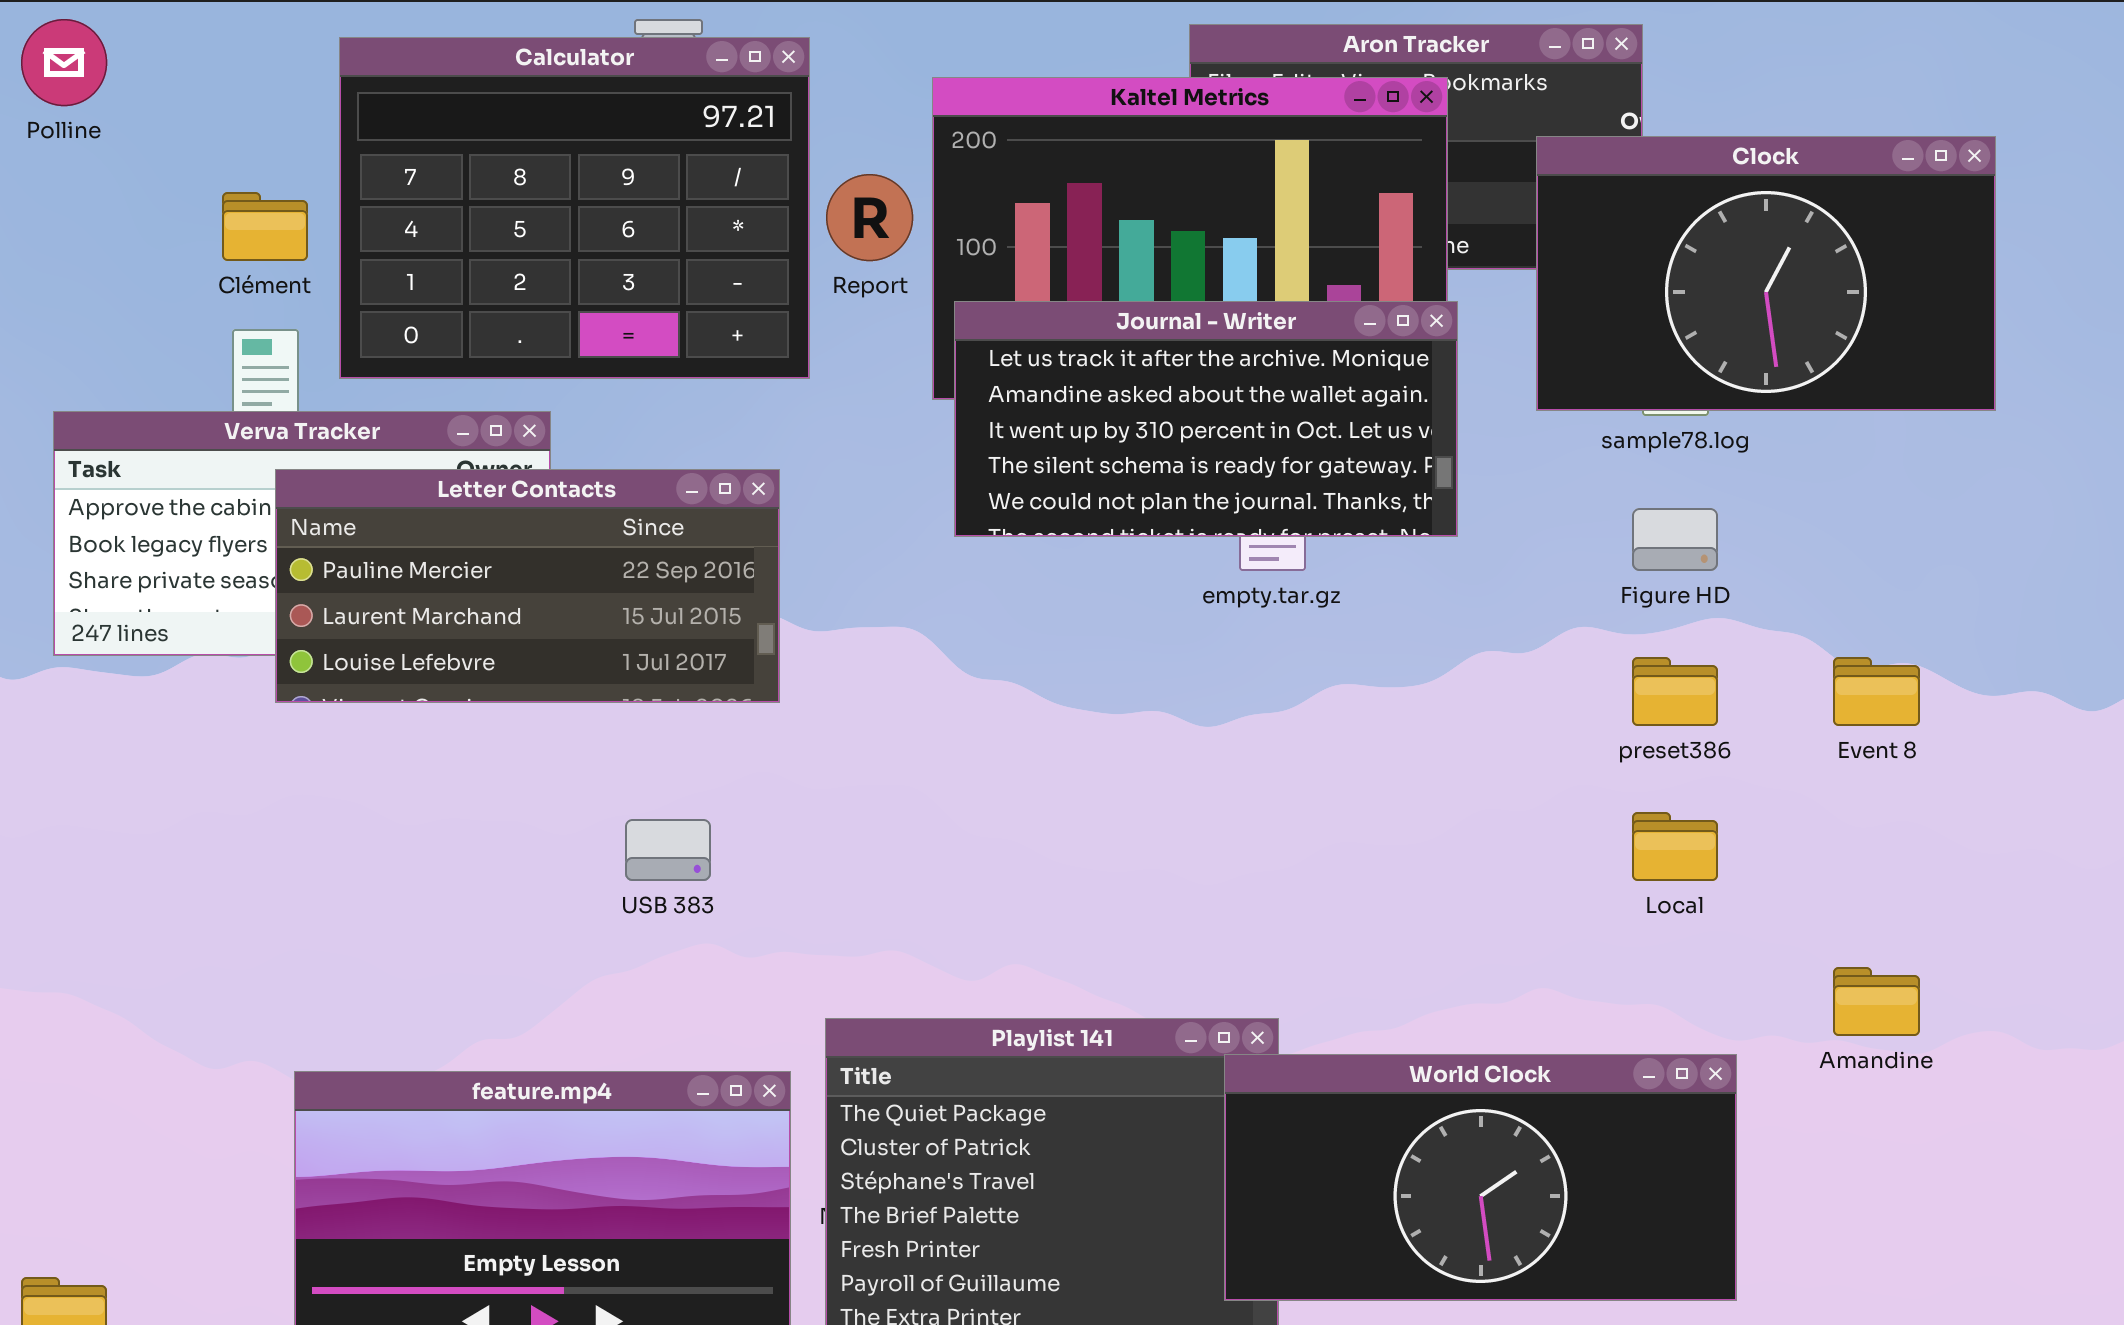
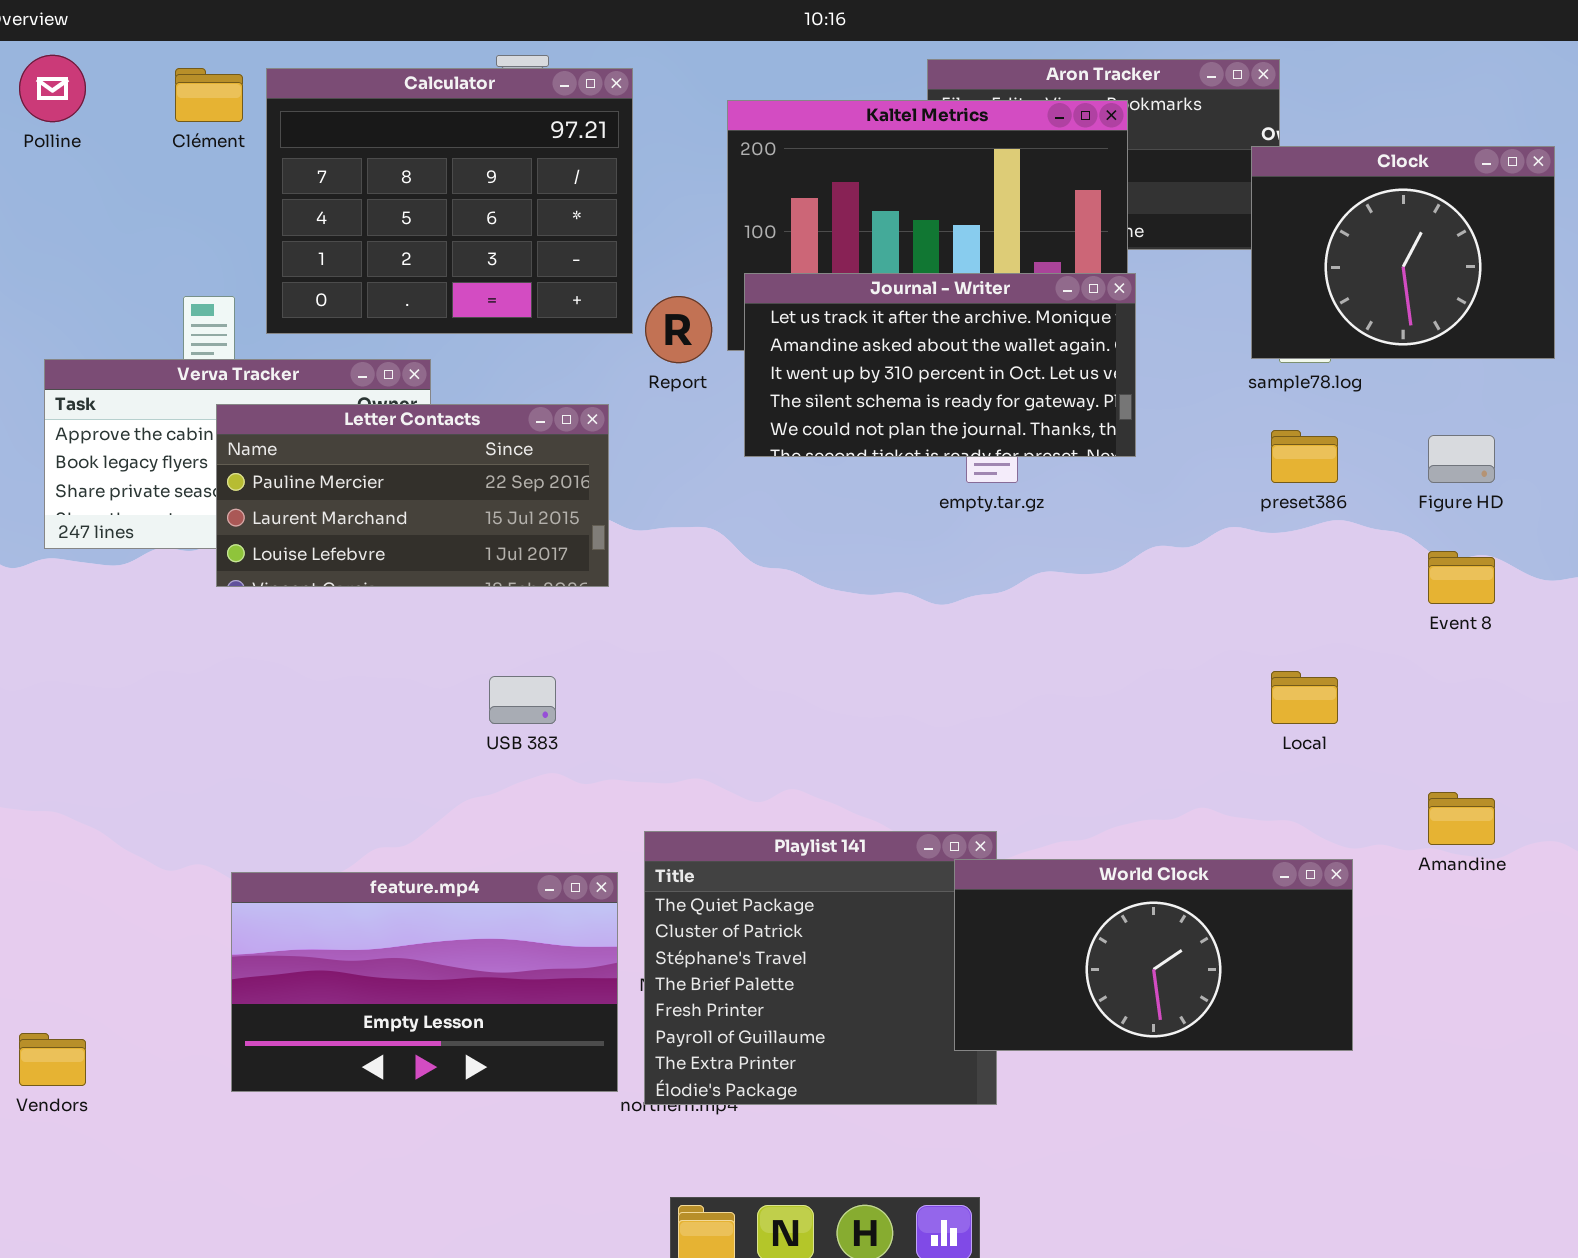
Clock: [1536,136,1996,411] -> [1251,146,1555,359], resized
Report: [826,174,913,261] -> [645,296,712,363], moved
Clément: [222,192,308,261] -> [175,68,243,122], moved
Figure HD: [1632,508,1718,571] -> [1428,435,1495,483], moved
preset386: [1632,657,1718,726] -> [1271,430,1338,483], moved

